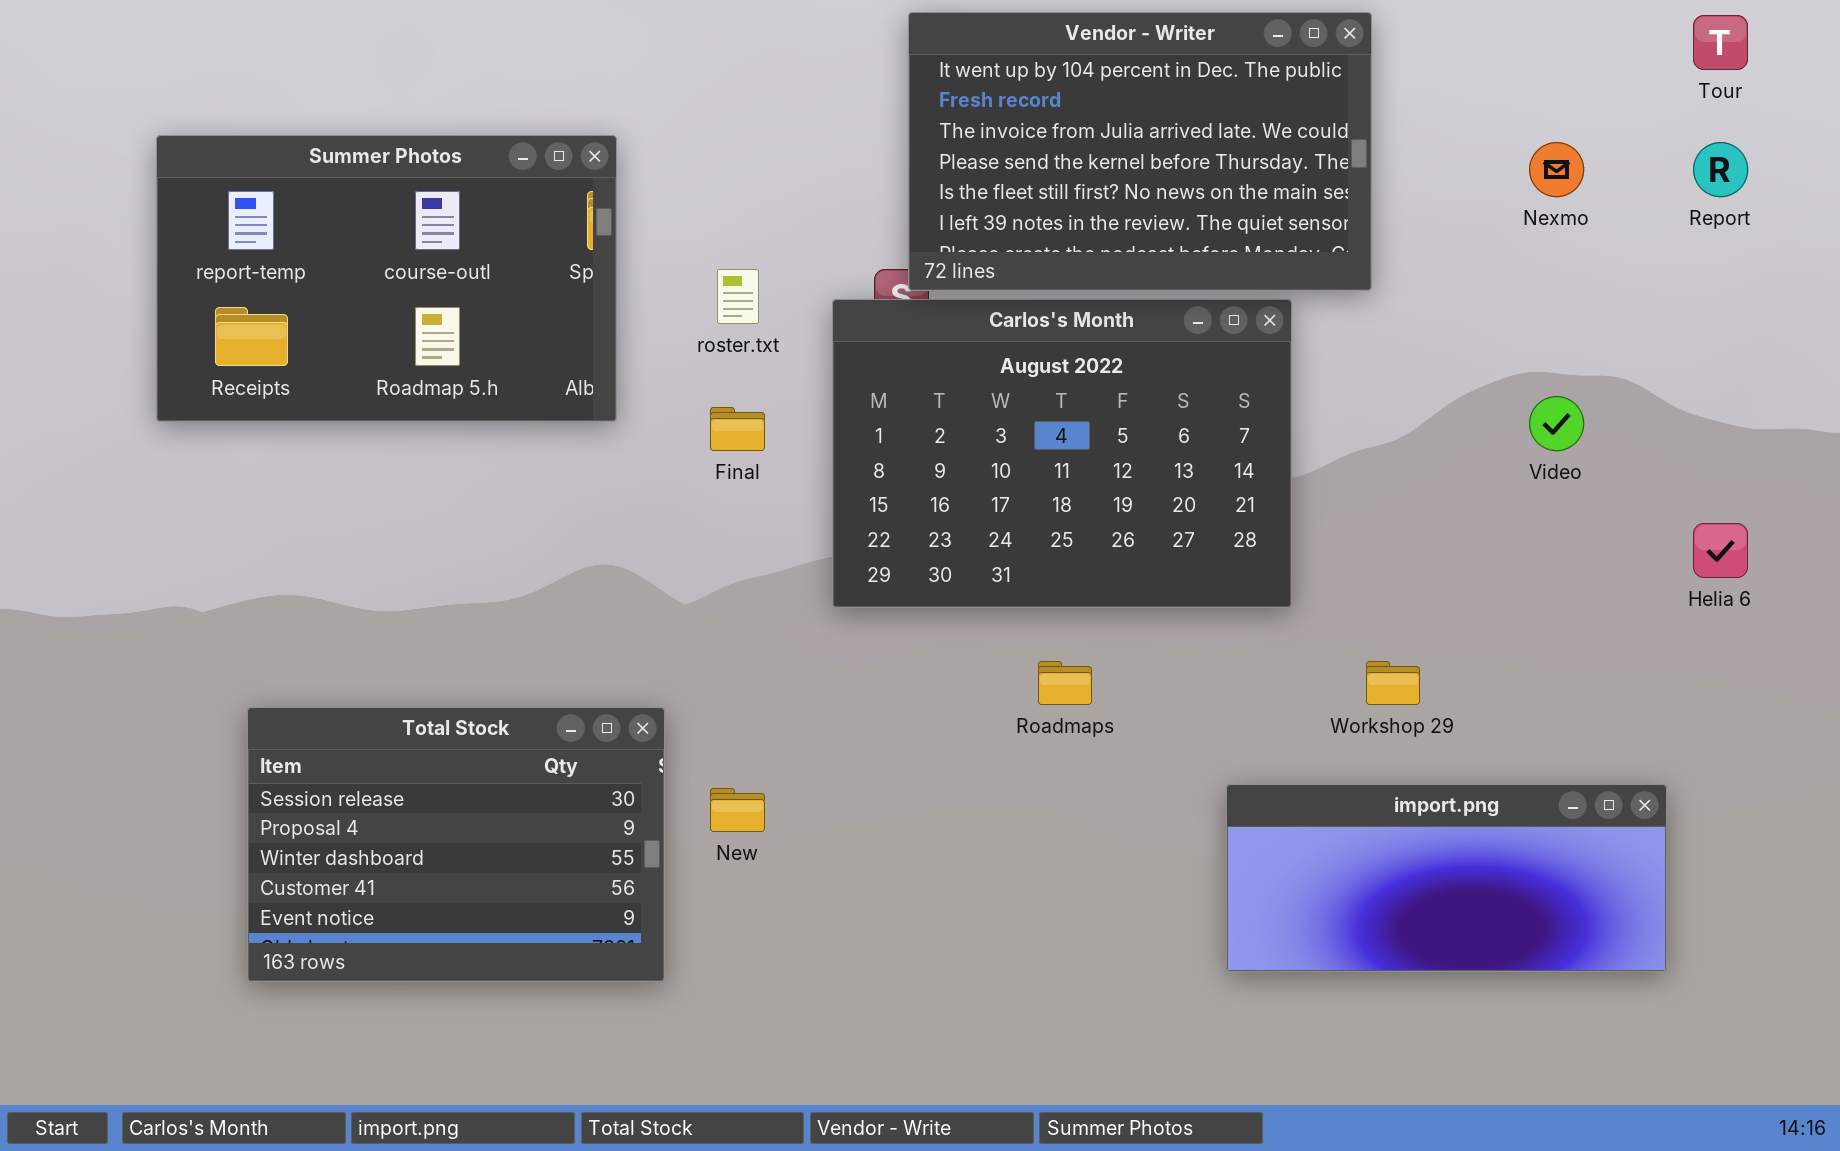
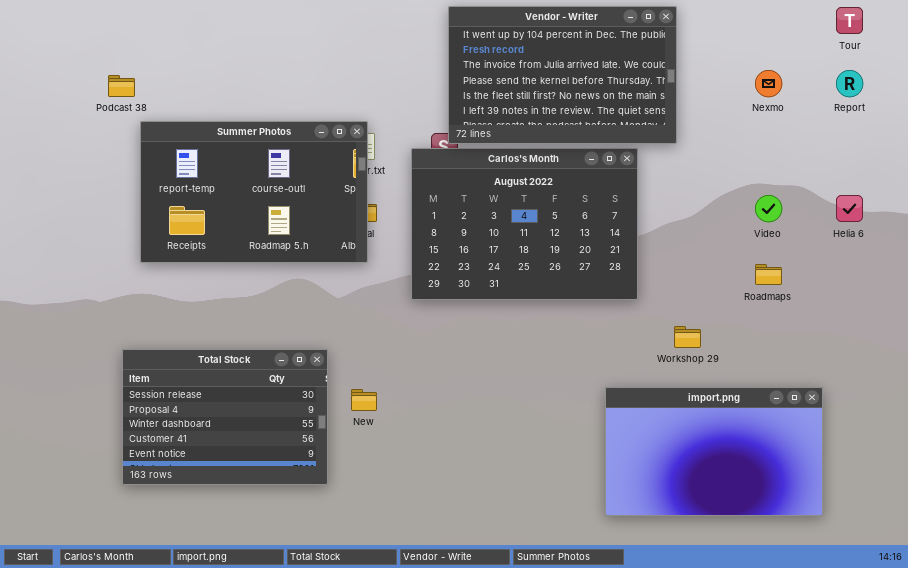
Summer Photos: [156,135,617,422] -> [140,121,368,263], moved
Helia 6: [1693,523,1748,578] -> [836,195,863,222], moved
Roadmaps: [1038,661,1092,705] -> [755,264,782,285], moved
import.png: [1226,784,1667,972] -> [605,387,823,516], resized

